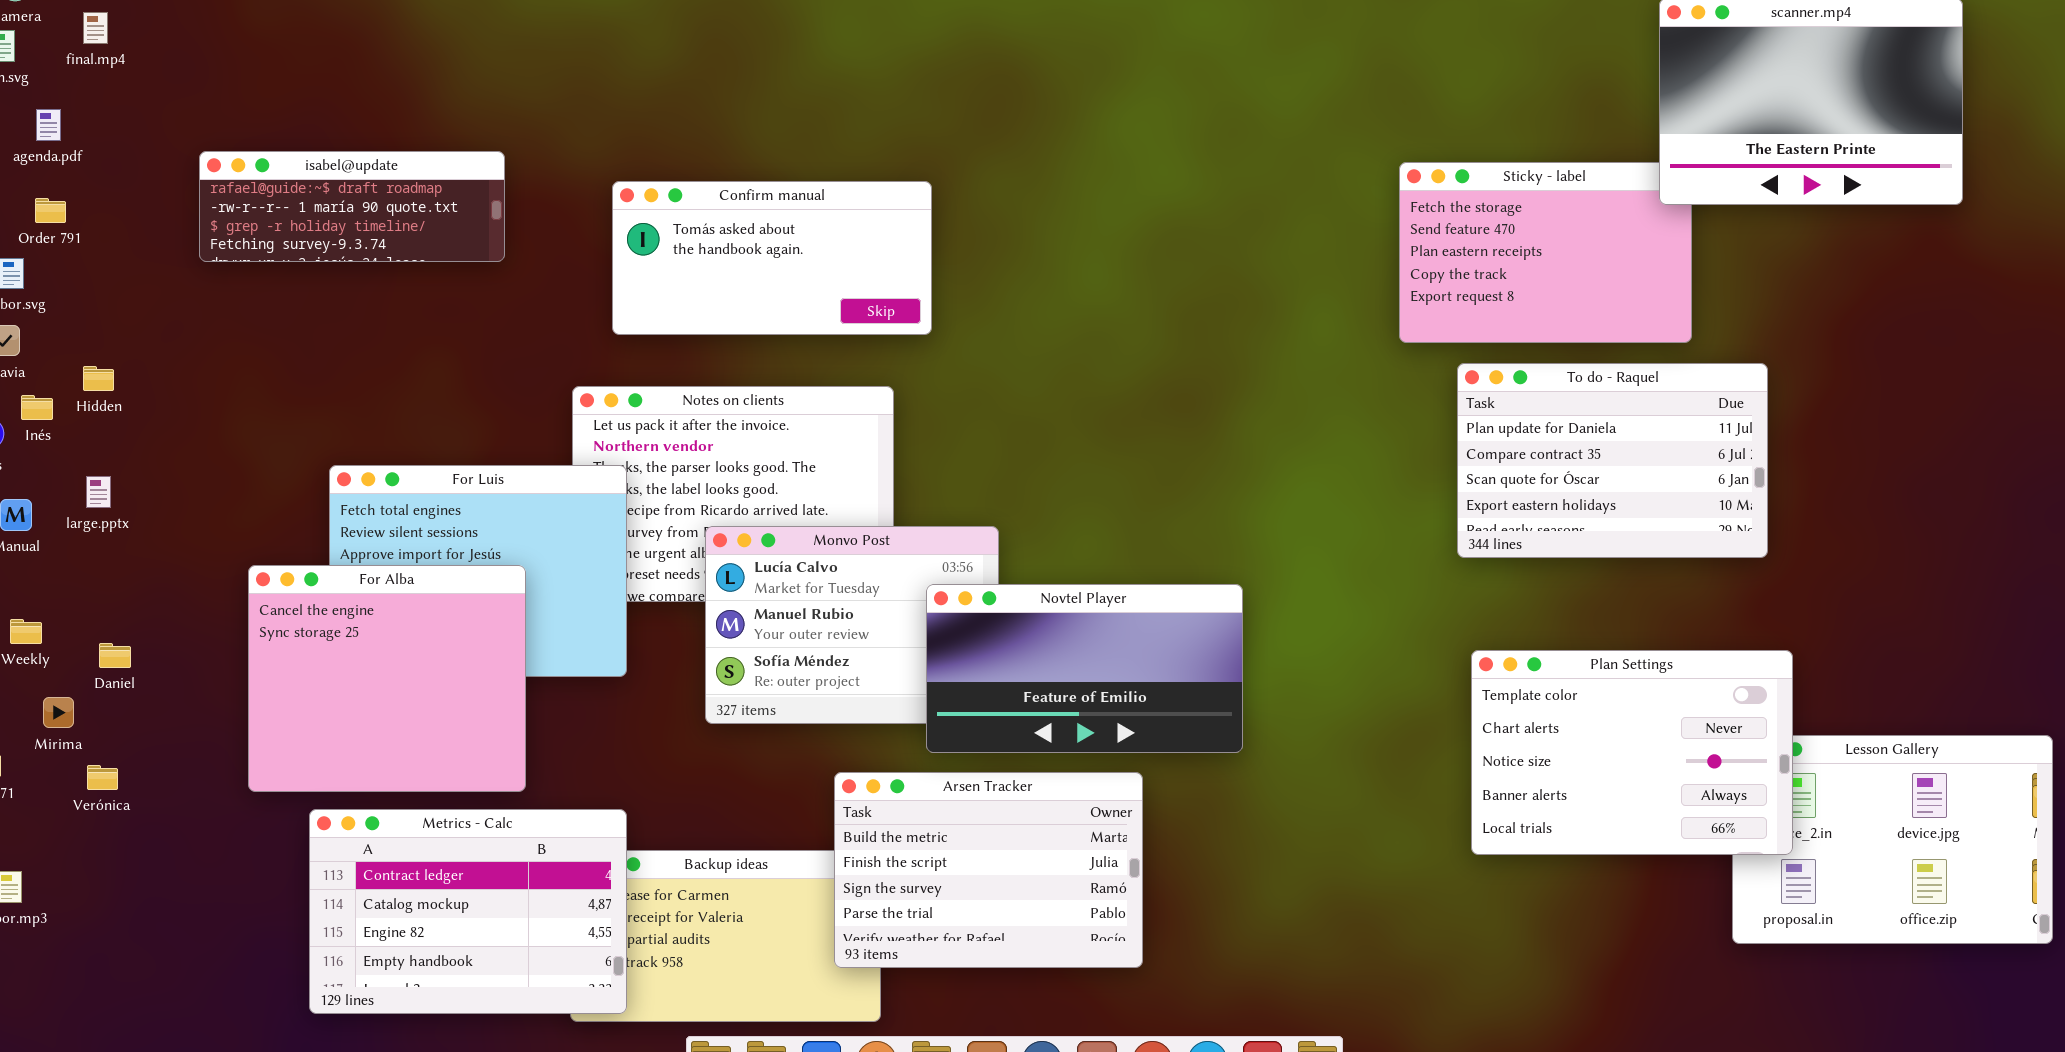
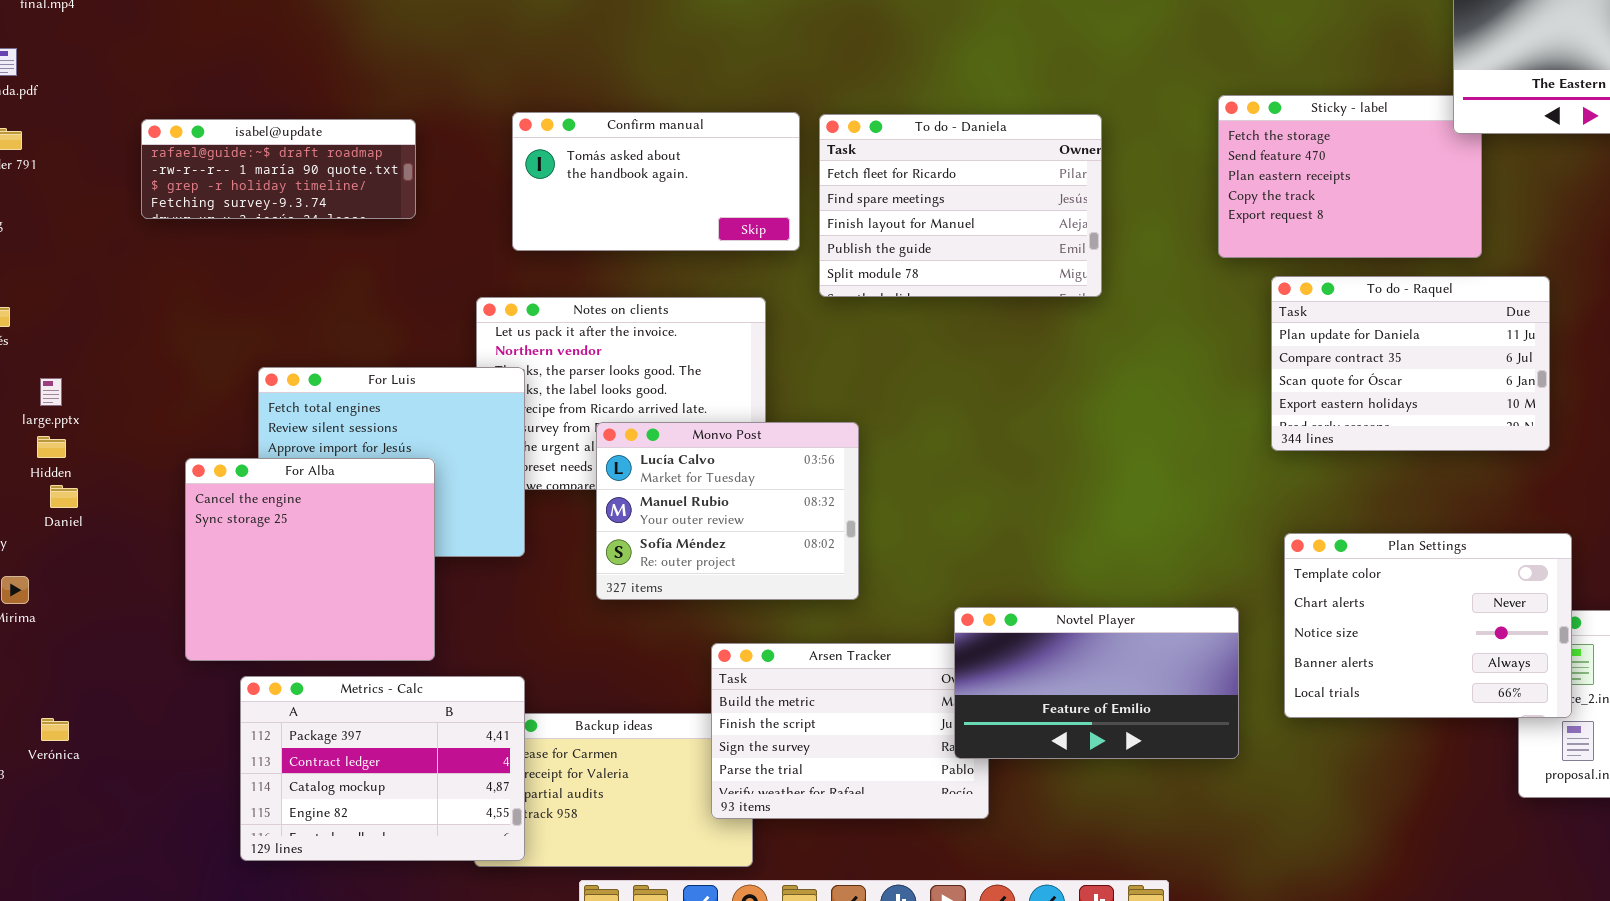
isabel@update: [199,151,505,262] -> [141,119,416,219], moved
To do - Daniela: none -> [819,114,1102,297], opened
Hidden: [83,366,114,391] -> [37,436,66,458], moved
Novtel Player: [926,584,1243,753] -> [954,607,1239,759], moved
Daniel: [99,643,131,668] -> [50,485,78,508], moved
Verónica: [87,765,118,790] -> [41,718,69,741], moved
Metrics - Calc: [309,809,627,1014] -> [240,676,525,861], scrolled up 1 row

